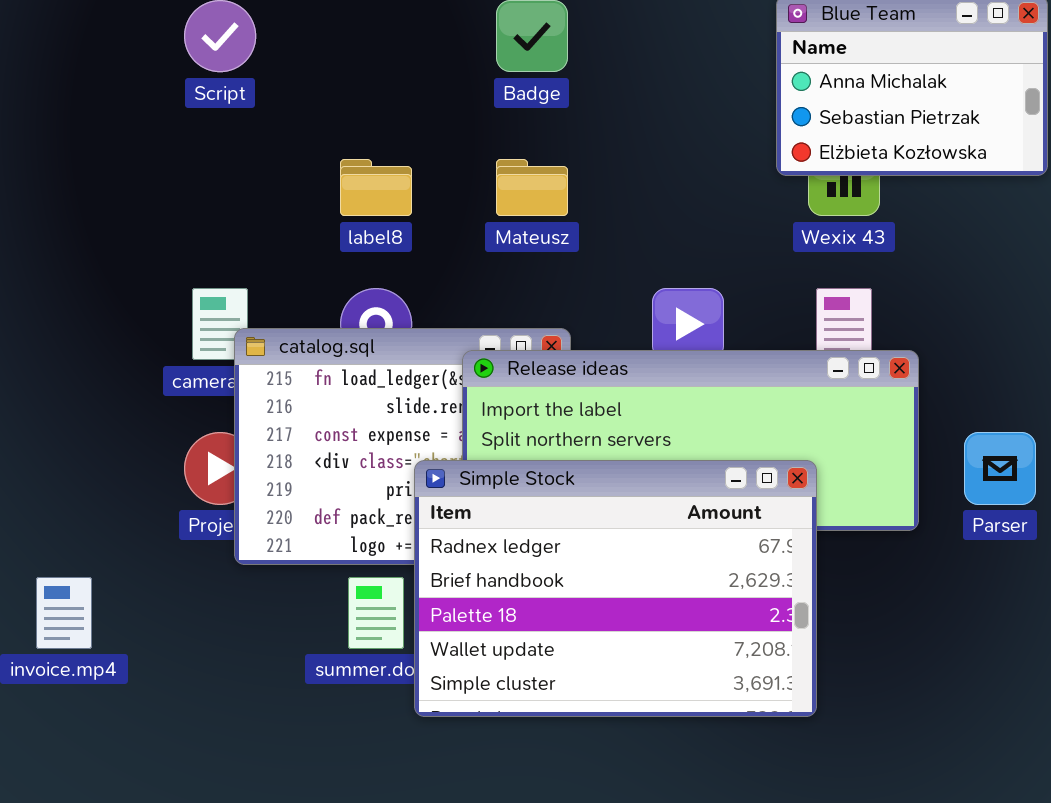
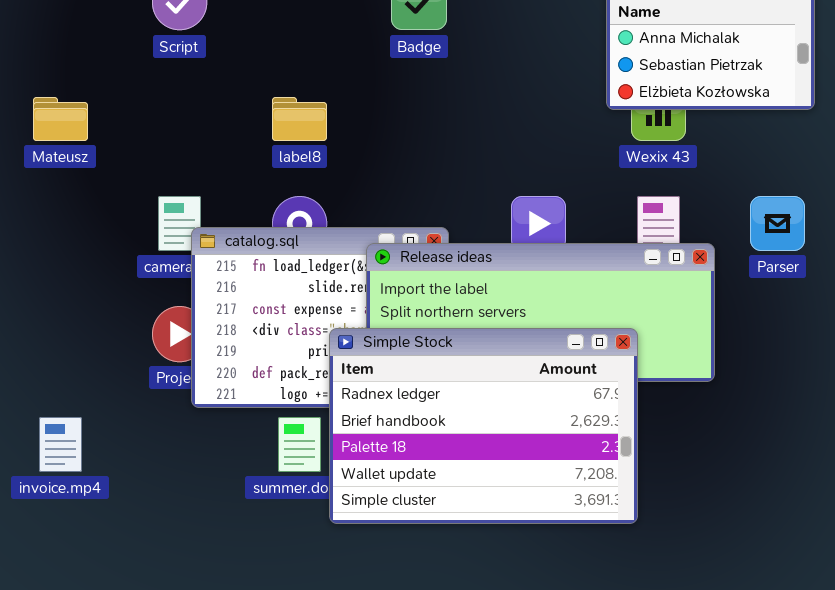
Mateusz: [496,159,568,216] -> [33,97,88,141], moved
Parser: [964,432,1036,505] -> [750,196,805,251], moved

